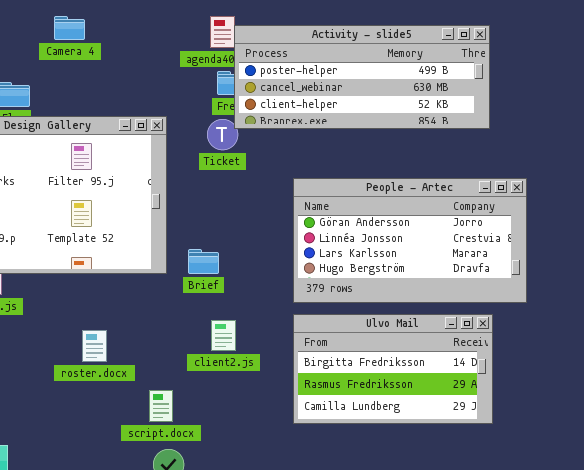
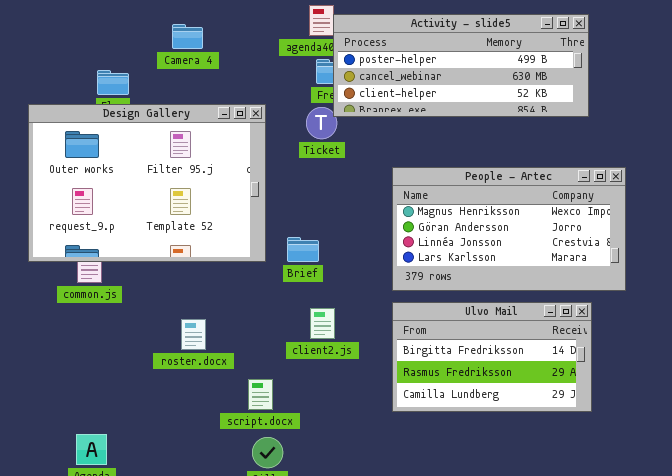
Camera 4: [54,16,85,40] -> [172,24,203,49], moved
People - Artec: [293,178,527,303] -> [392,167,626,291], scrolled up 1 row

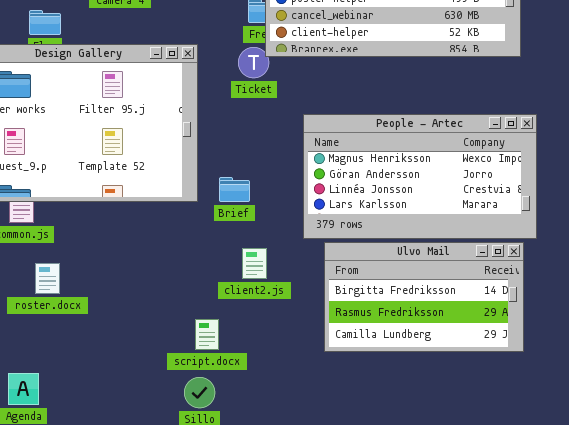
People - Artec: [392,167,626,291] -> [303,114,537,239], moved
roster.docx: [181,319,206,350] -> [35,263,60,294], moved
script.docx: [248,379,273,410] -> [195,319,219,350], moved

